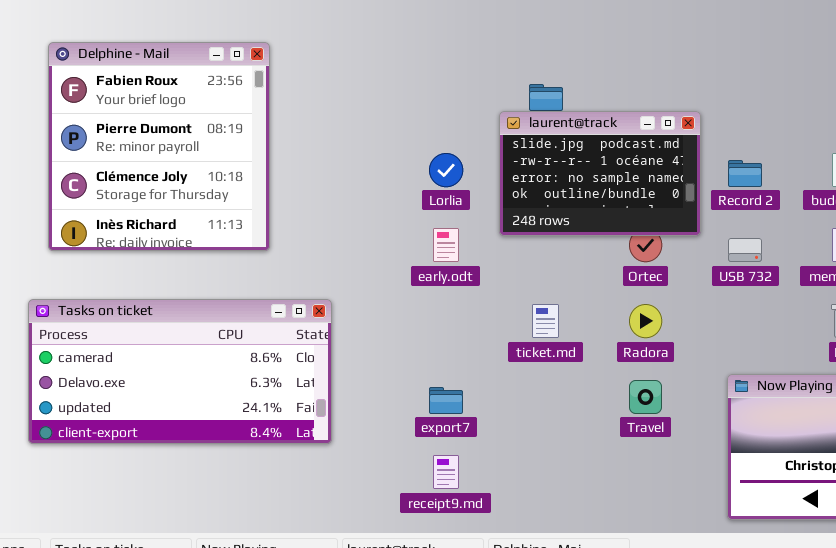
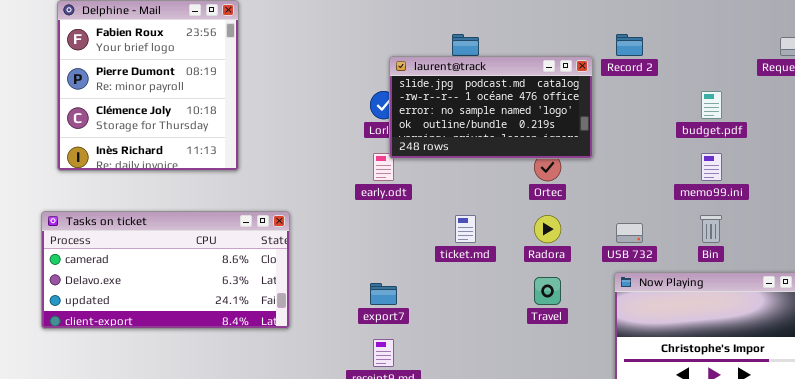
laurent@track: [499,111,701,236] -> [389,56,593,159], resized
Record 2: [728,160,762,187] -> [616,34,643,56], moved
USB 732: [728,238,762,262] -> [616,223,643,243], moved

